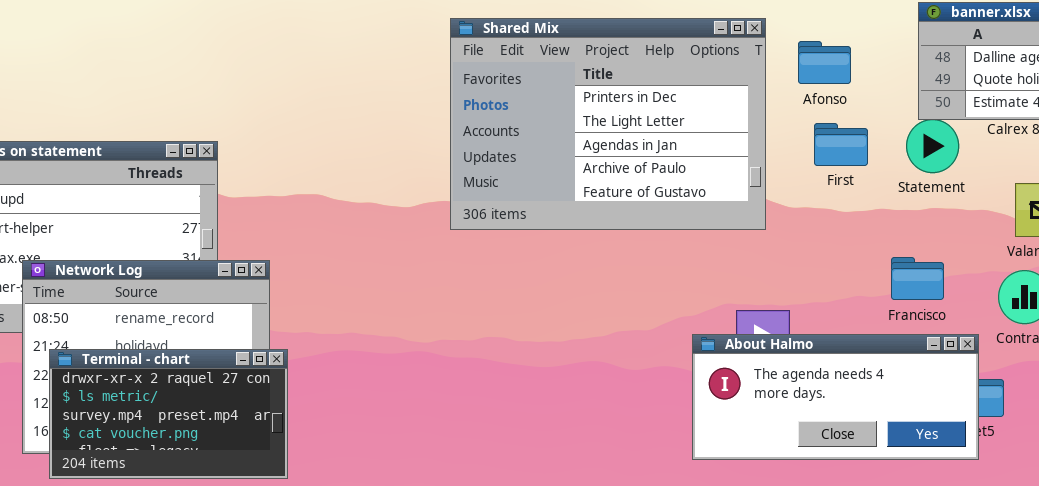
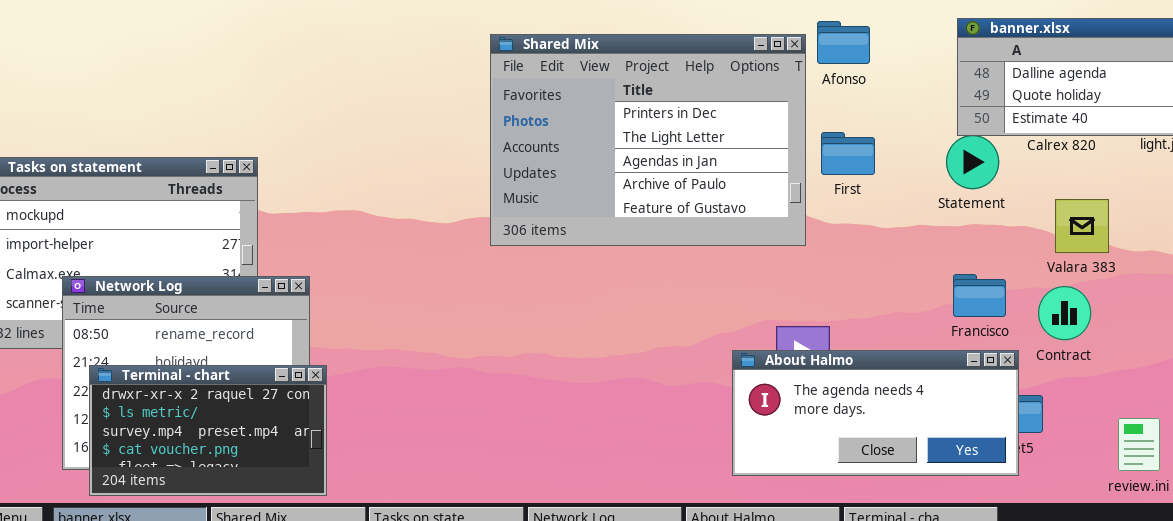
Afonso: [798,41,851,84] -> [817,21,870,64], moved
First: [814,123,868,166] -> [821,132,875,175], moved
Francisco: [891,257,944,300] -> [953,274,1006,317], moved

